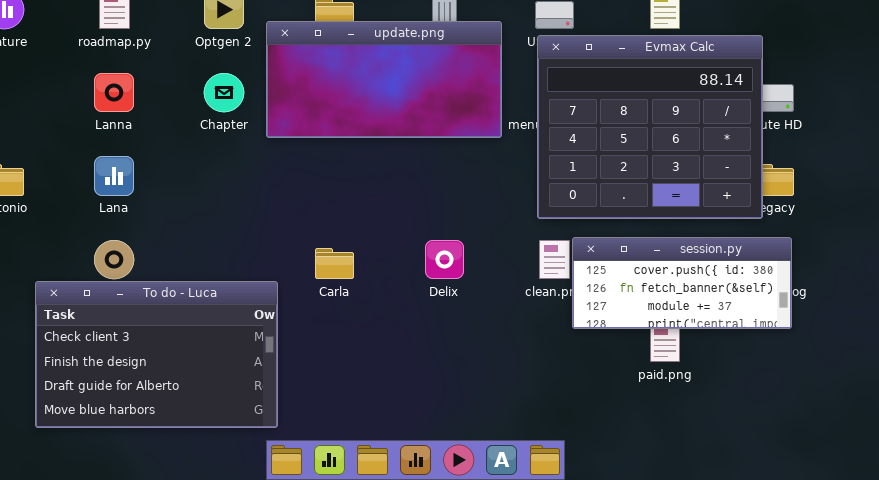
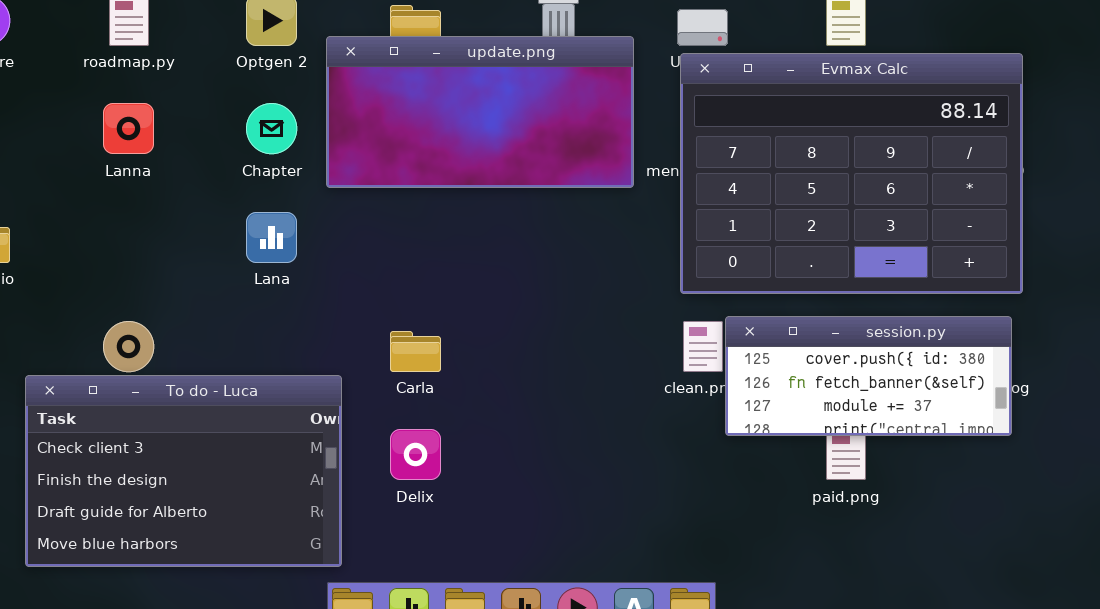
Evmax Calc: [537,35,763,219] -> [680,53,1023,294], resized
Lana: [94,156,134,196] -> [246,212,297,263], moved
Delix: [425,240,464,279] -> [390,429,441,480], moved

